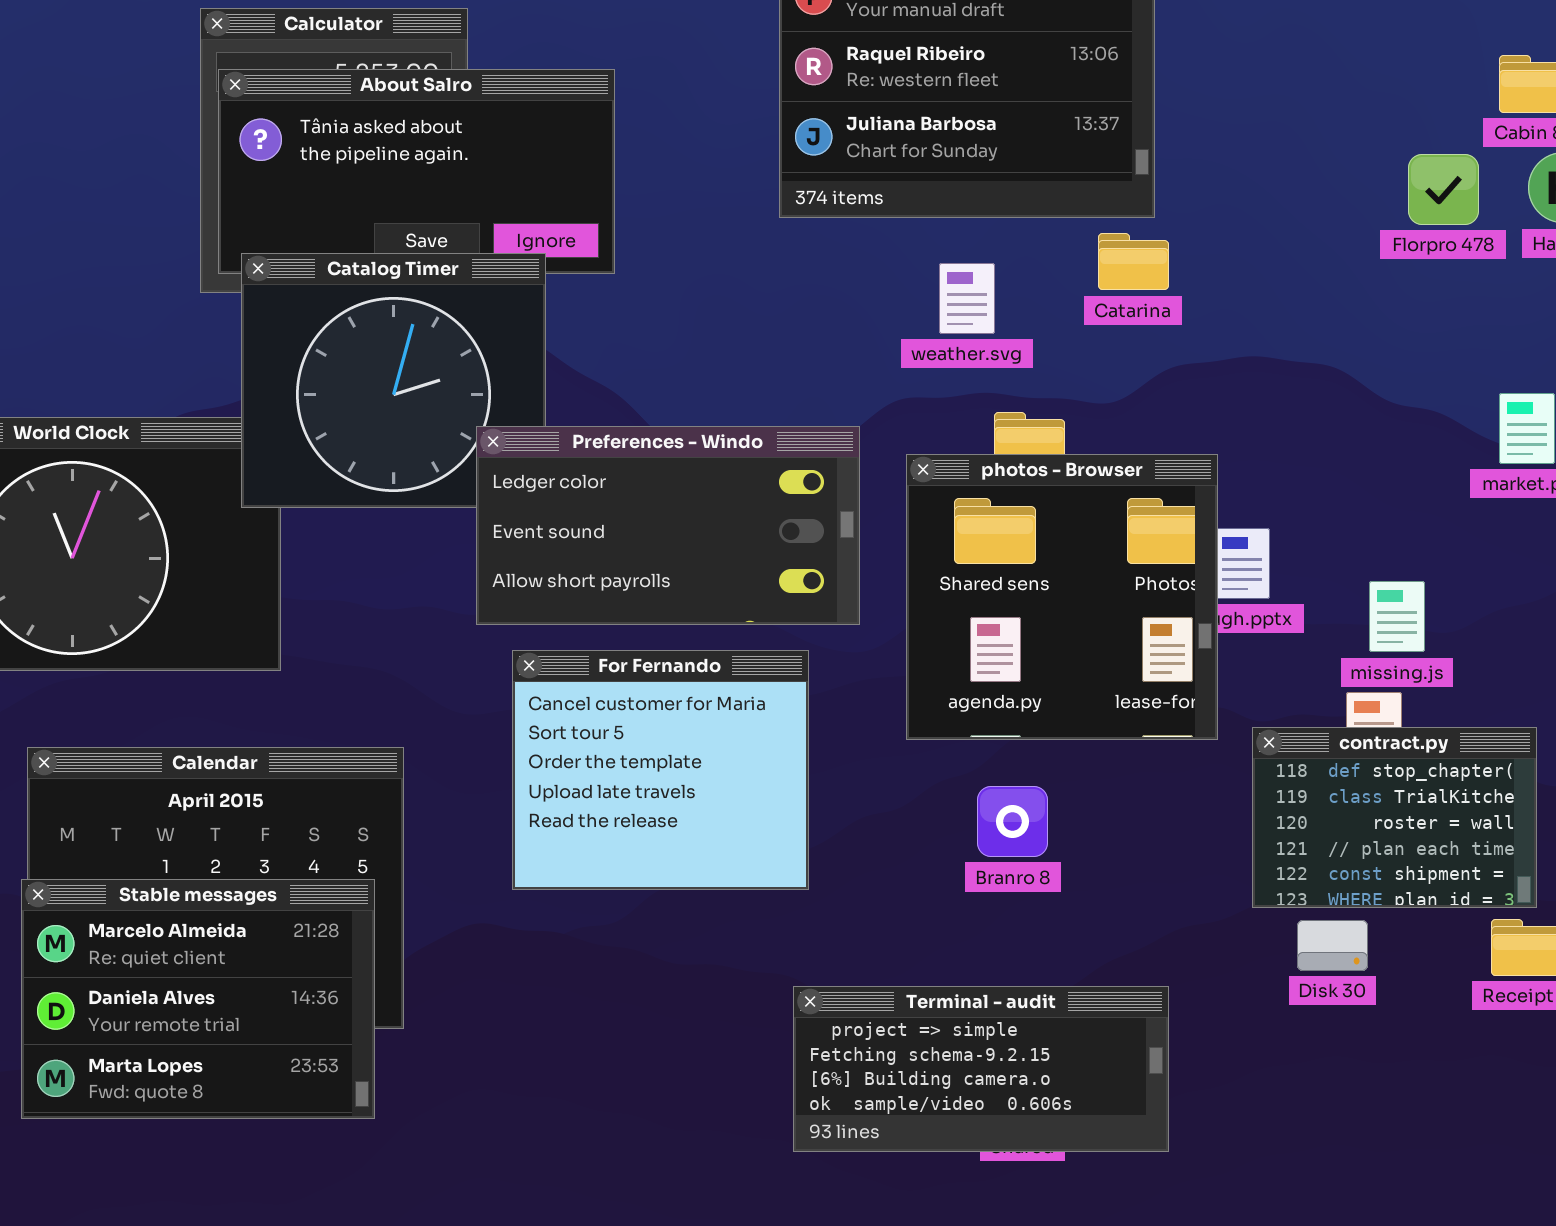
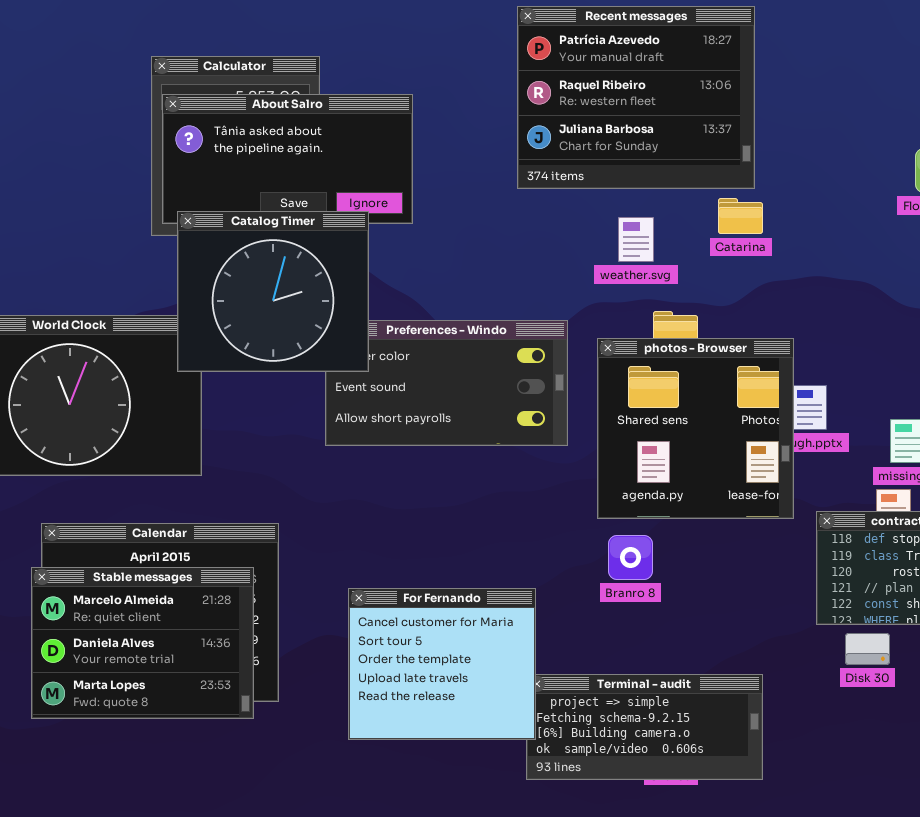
Catalog Timer: [241,253,546,508] -> [177,211,369,372], raised
For Fernando: [512,650,809,890] -> [348,588,536,740], moved
Branro 8: [977,786,1048,857] -> [608,535,653,580], moved
Stable messages: [21,879,375,1119] -> [31,567,254,719], moved

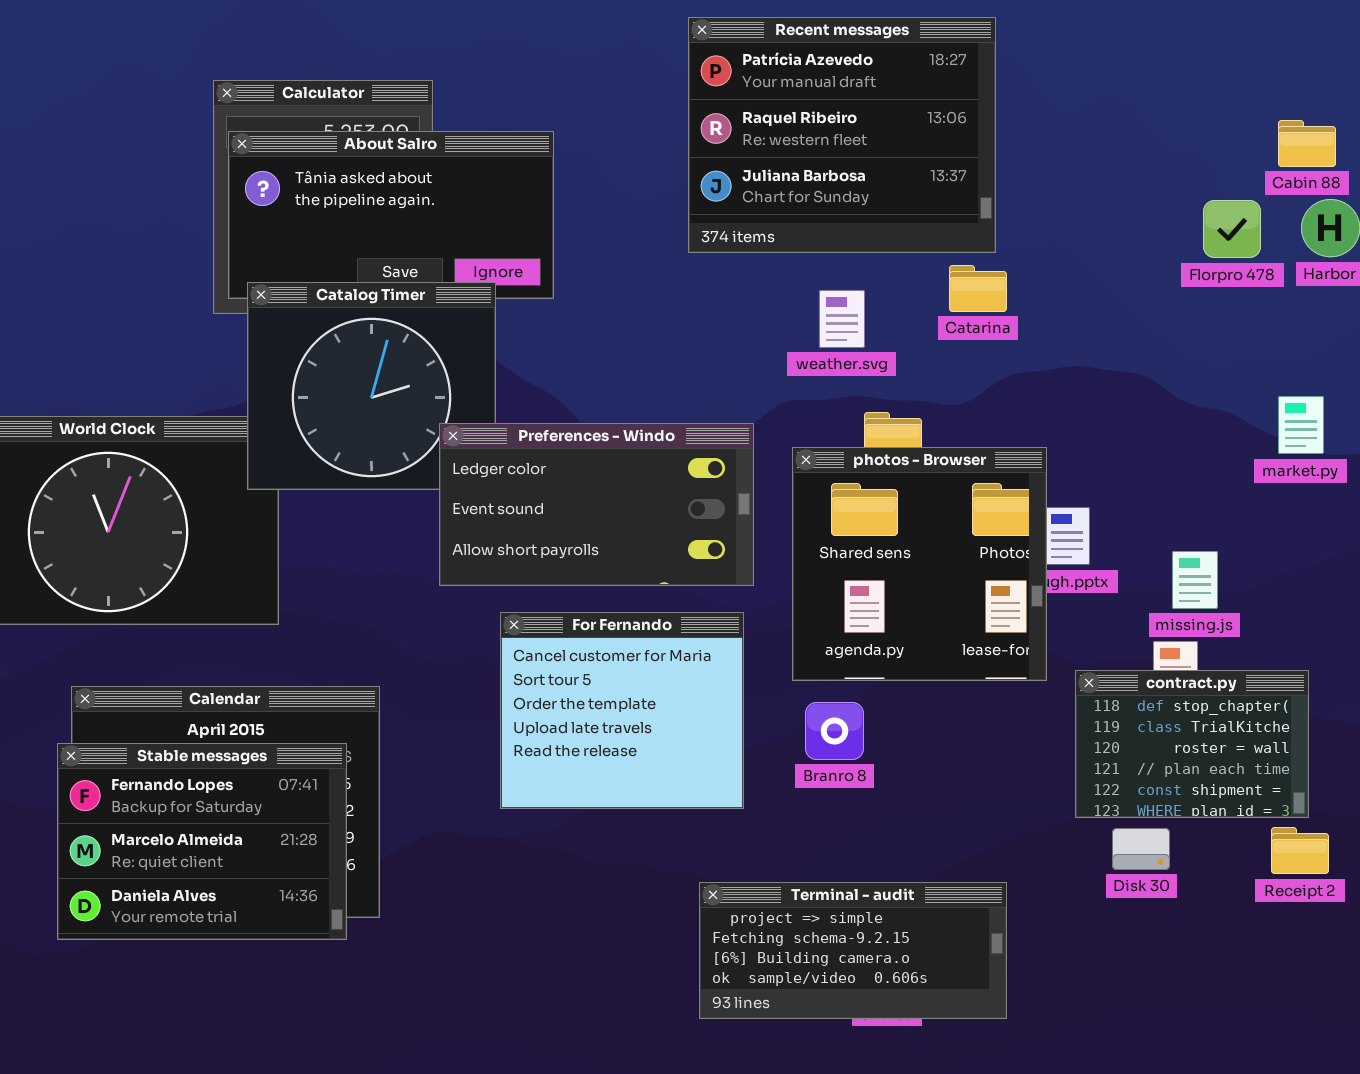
Preferences - Windo: [325,320,568,446] -> [439,423,754,586], raised
Stable messages: [31,567,254,719] -> [57,743,347,940], scrolled up 1 row
For Fernando: [348,588,536,740] -> [500,612,744,809], moved

